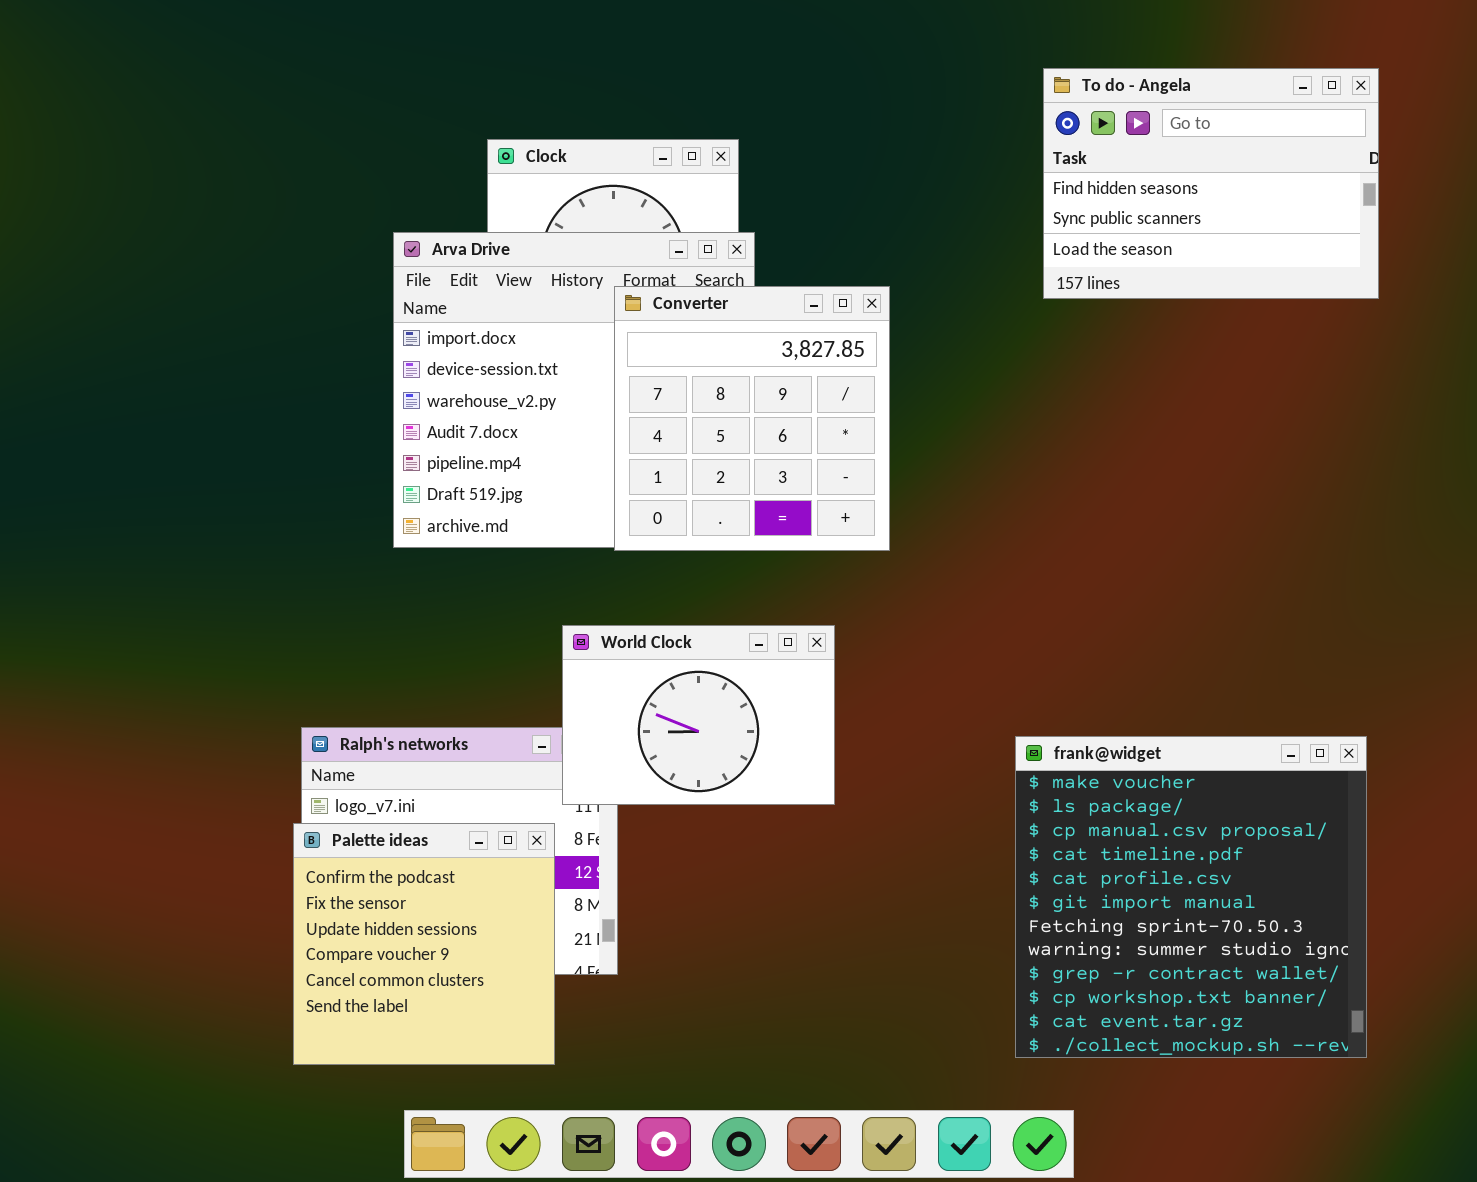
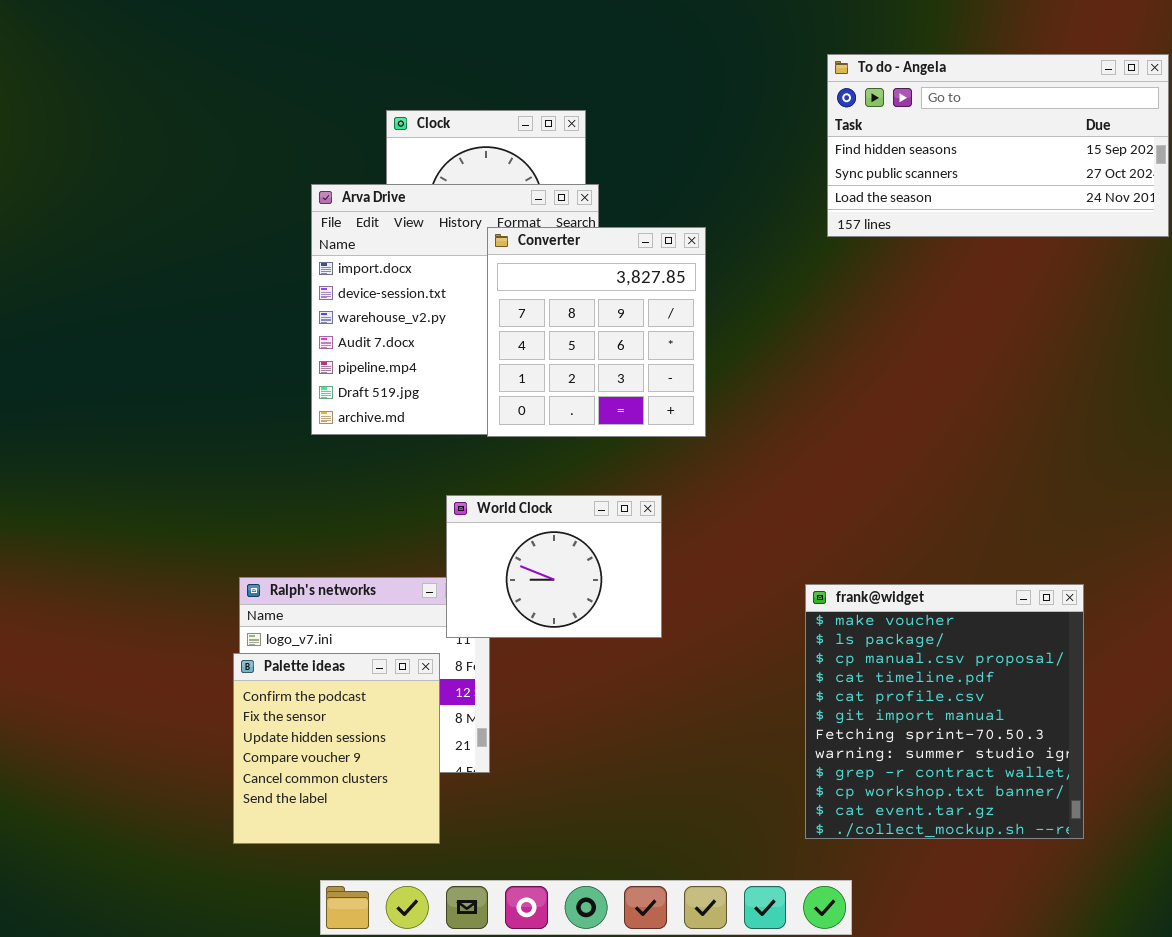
To do - Angela: [1043,68,1379,299] -> [827,54,1169,237], resized

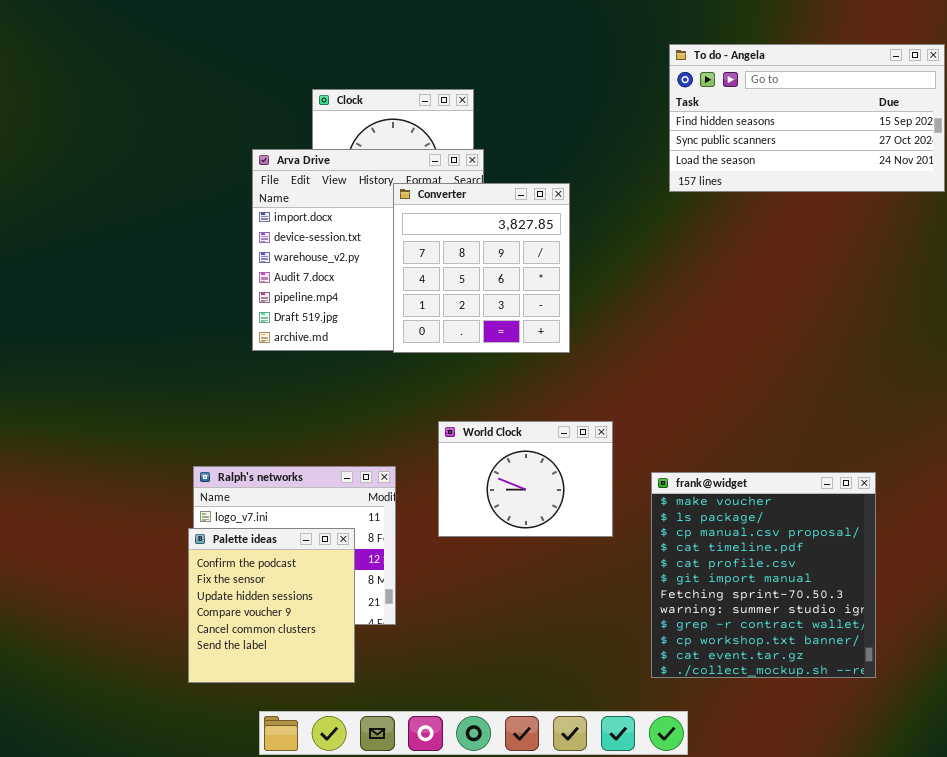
World Clock: [446,495,662,638] -> [438,421,613,537], moved

